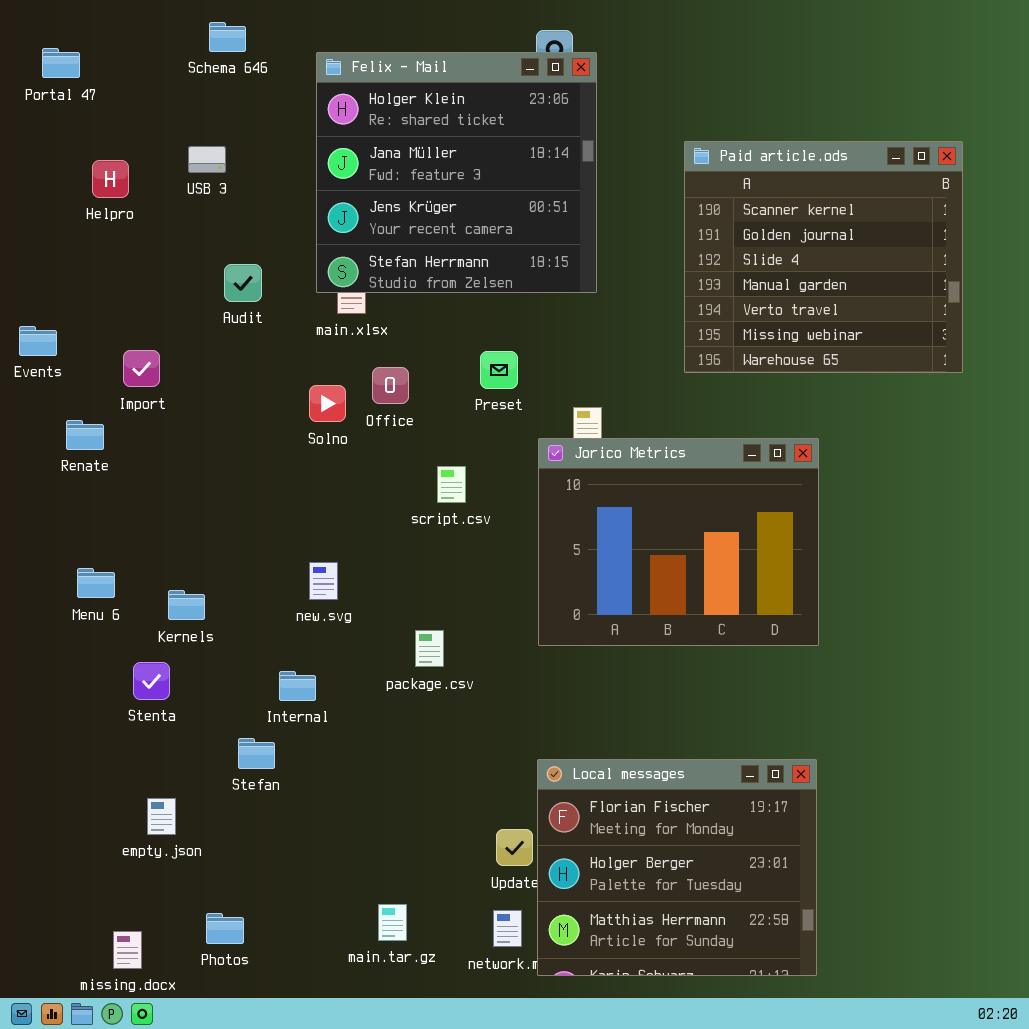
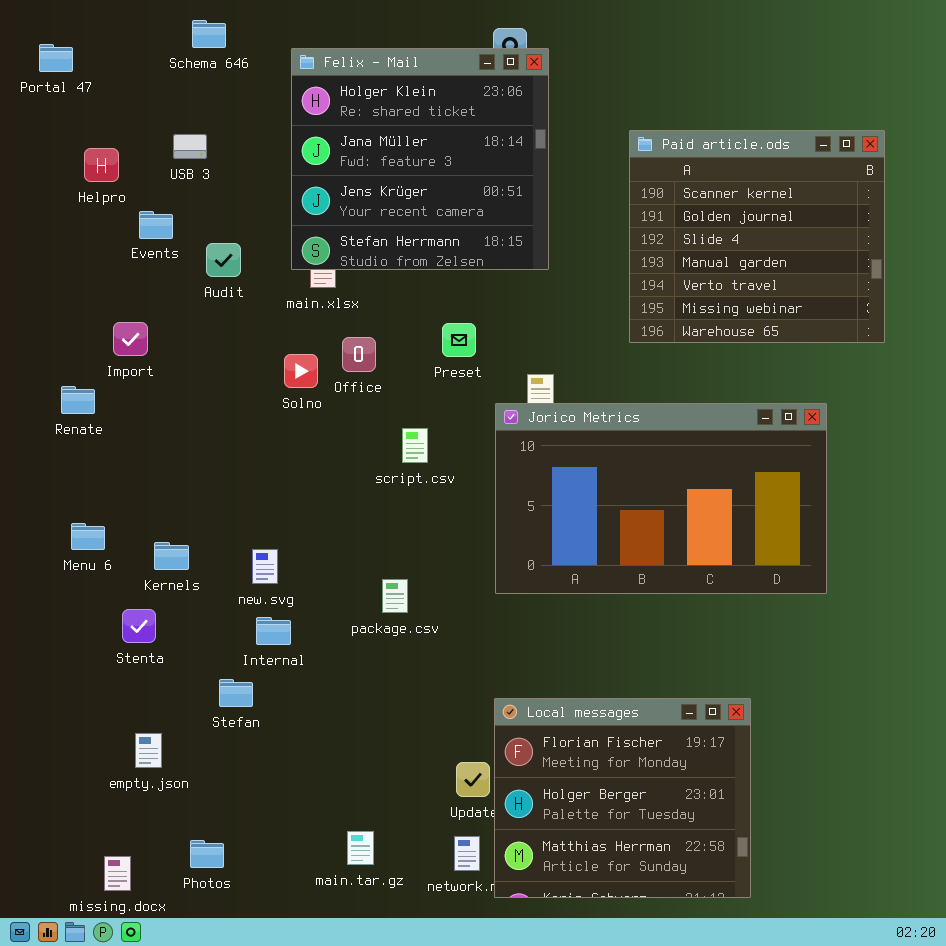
Events: [19,326,57,356] -> [139,211,173,239], moved
Jorico Metrics: [538,438,819,646] -> [495,403,827,594], resized
new.svg: [309,562,338,600] -> [252,549,278,584], moved

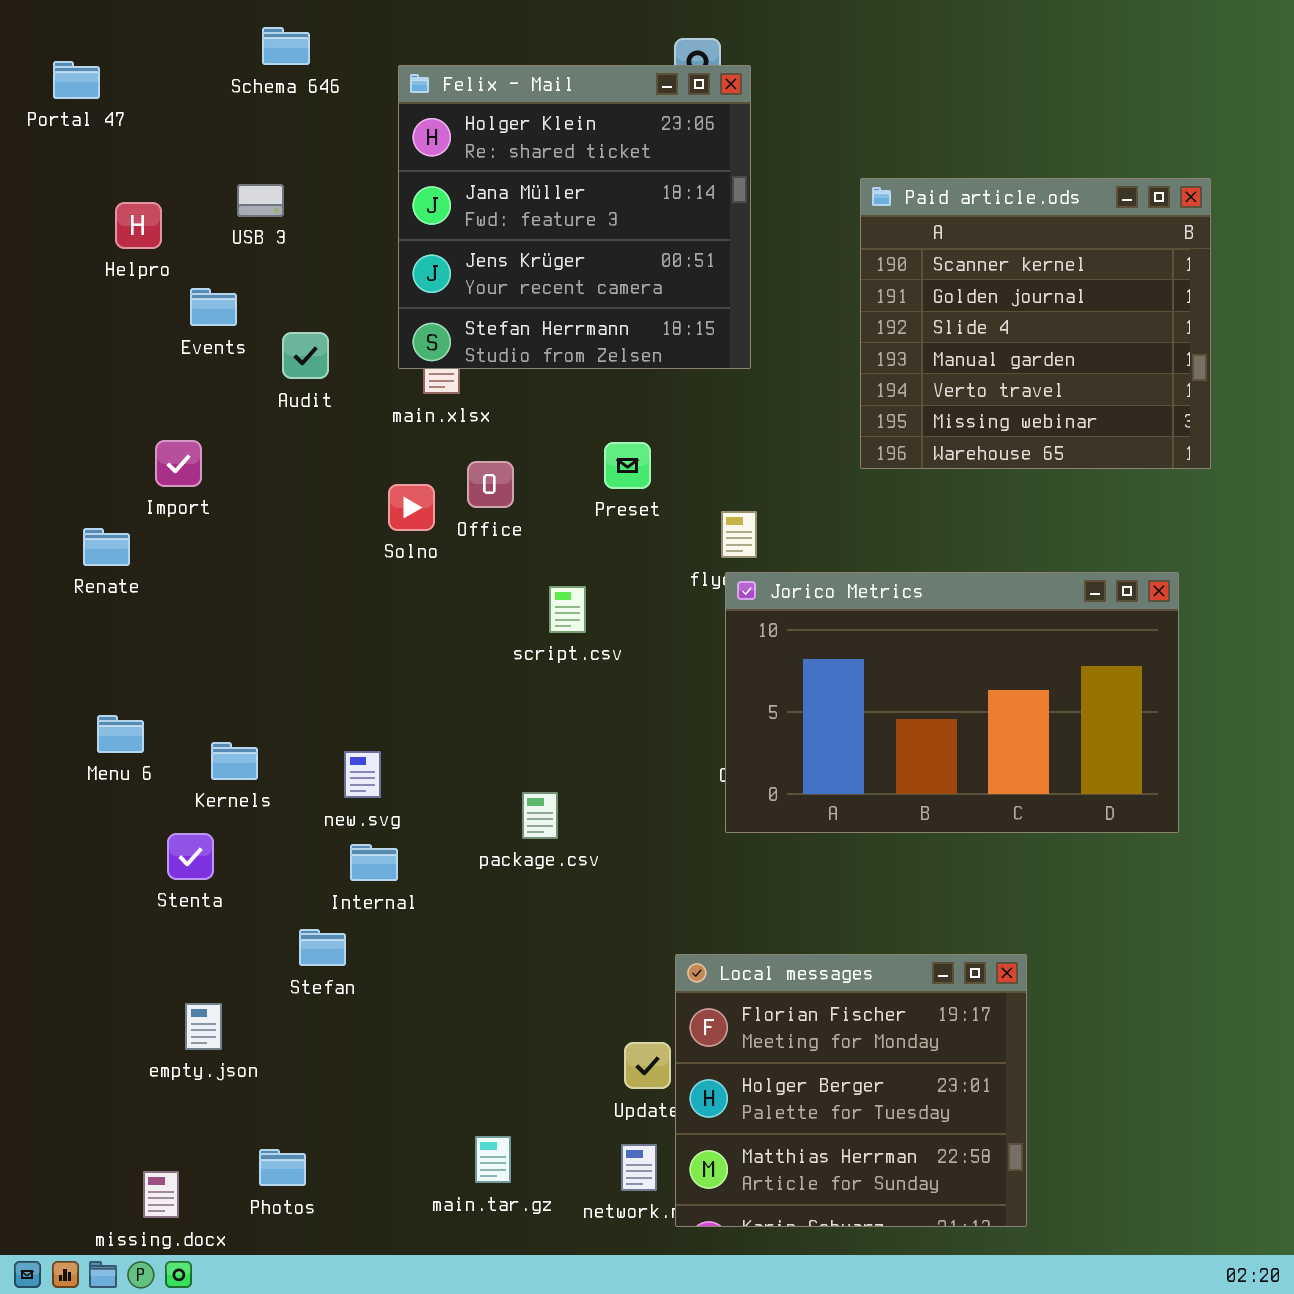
Jorico Metrics: [495,403,827,594] -> [725,572,1179,833], moved

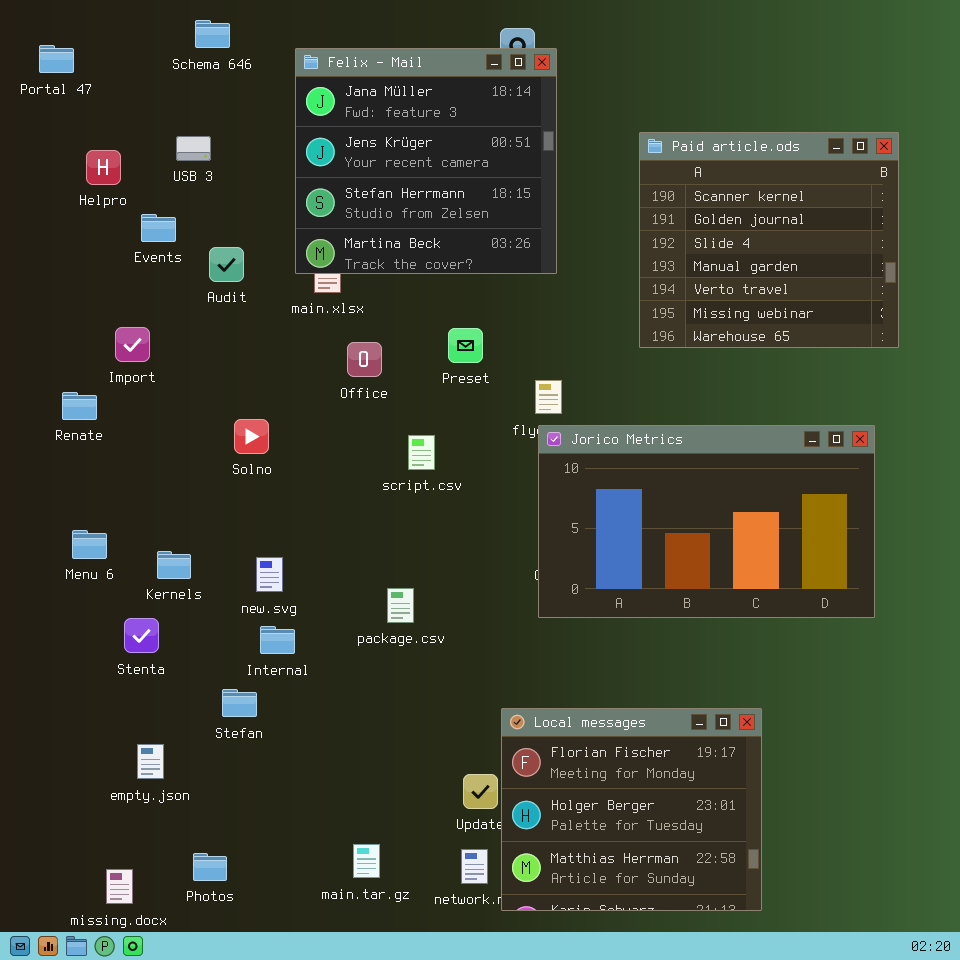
Felix - Mail: [398,65,751,369] -> [295,48,557,274], scrolled down 1 row
Solno: [388,484,435,531] -> [234,419,269,454], moved

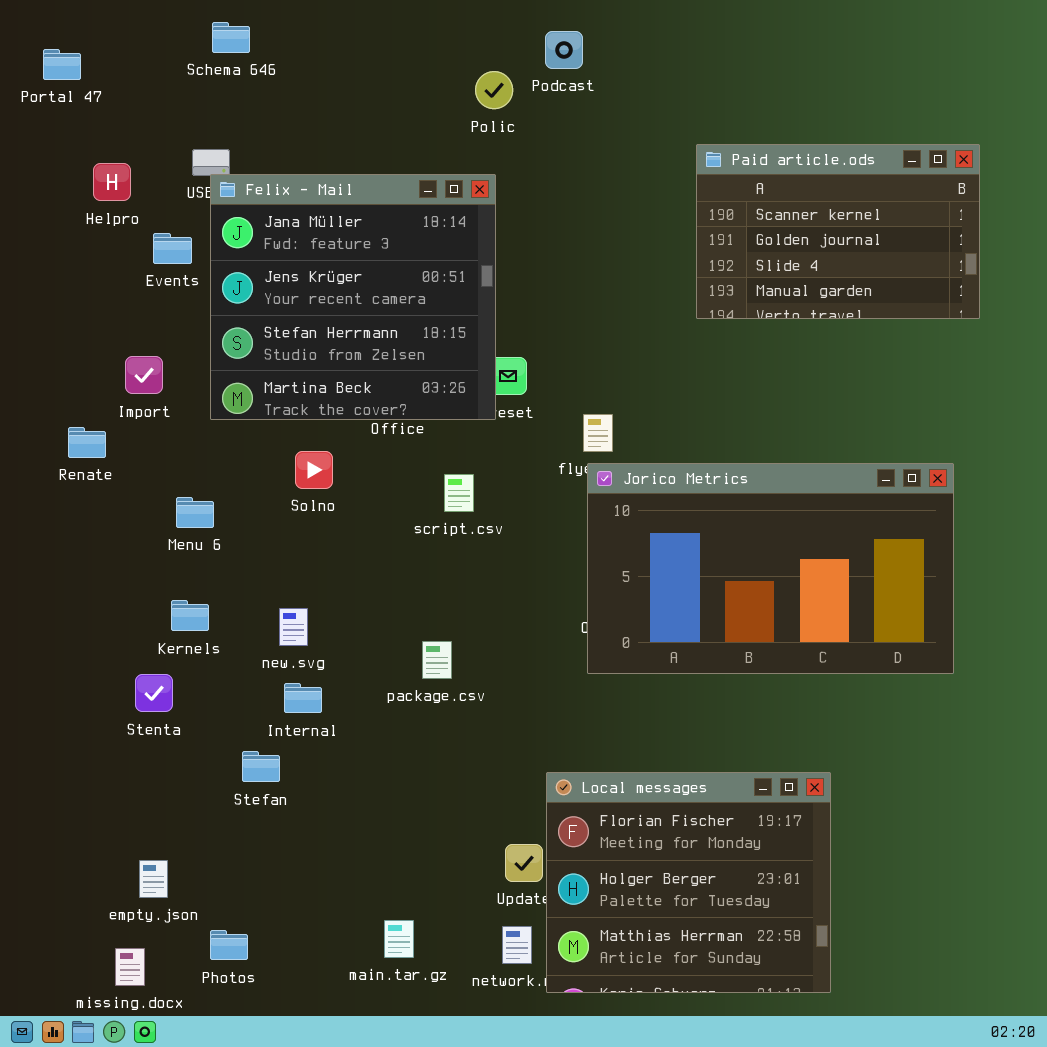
Felix - Mail: [295,48,557,274] -> [210,174,496,420], moved
Paid article.ods: [639,132,899,348] -> [696,144,980,319], resized
Solno: [234,419,269,454] -> [295,451,333,489], moved
Menu 6: [72,530,107,559] -> [176,497,214,528], moved
empty.json: [137,744,164,779] -> [139,860,168,898], moved

